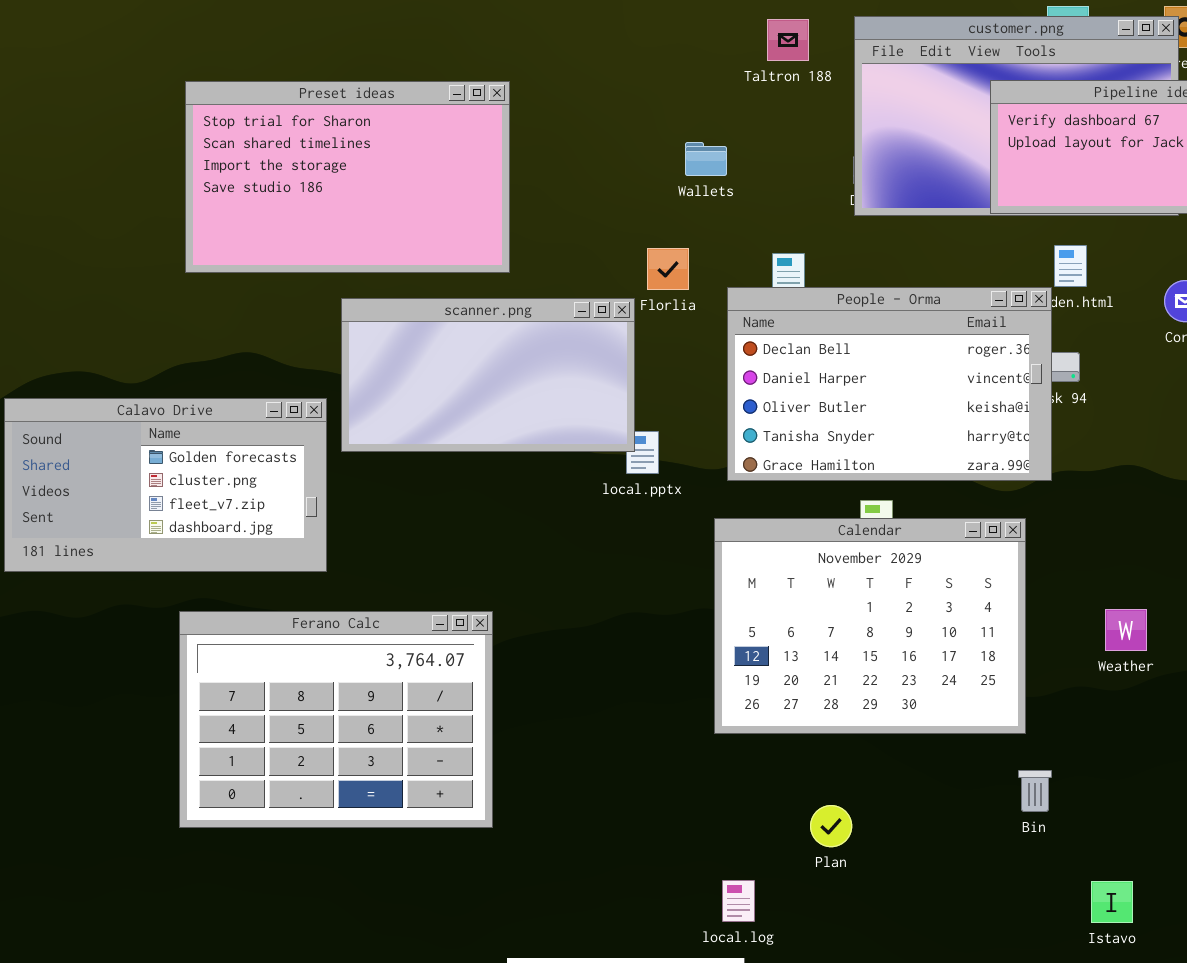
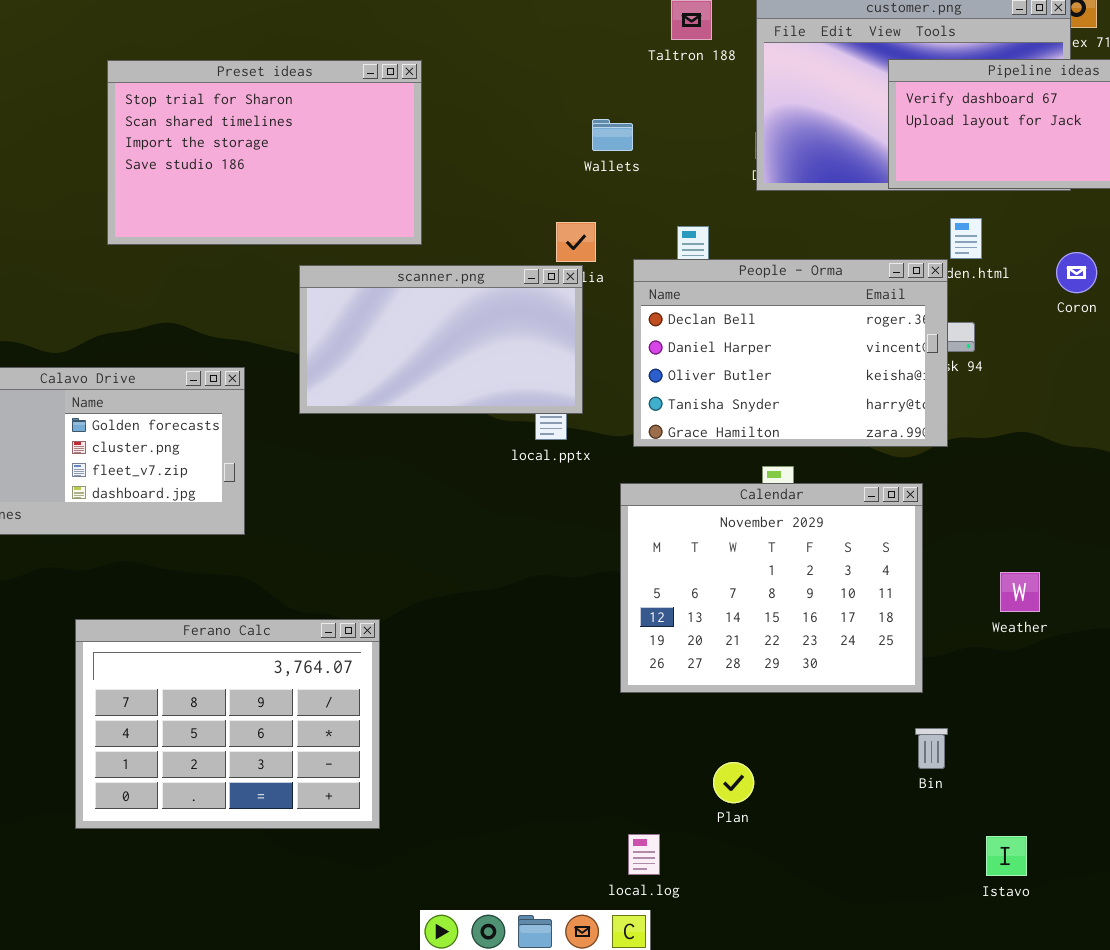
scanner.png: [341,298,635,452] -> [299,265,583,414], moved
Ferano Calc: [179,611,493,828] -> [75,619,380,829], moved

